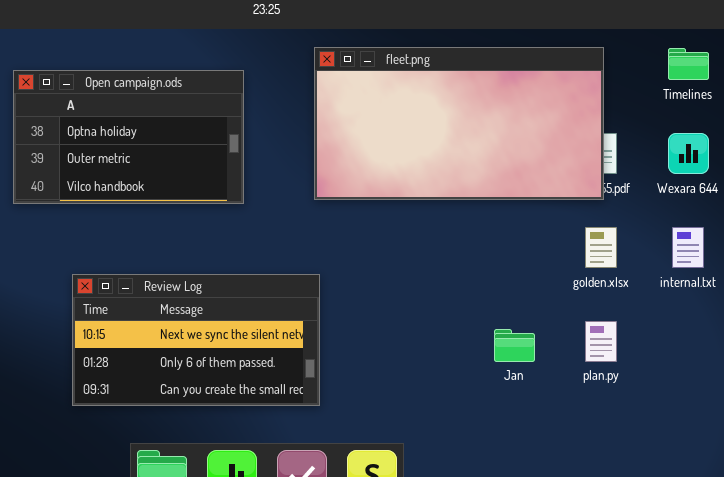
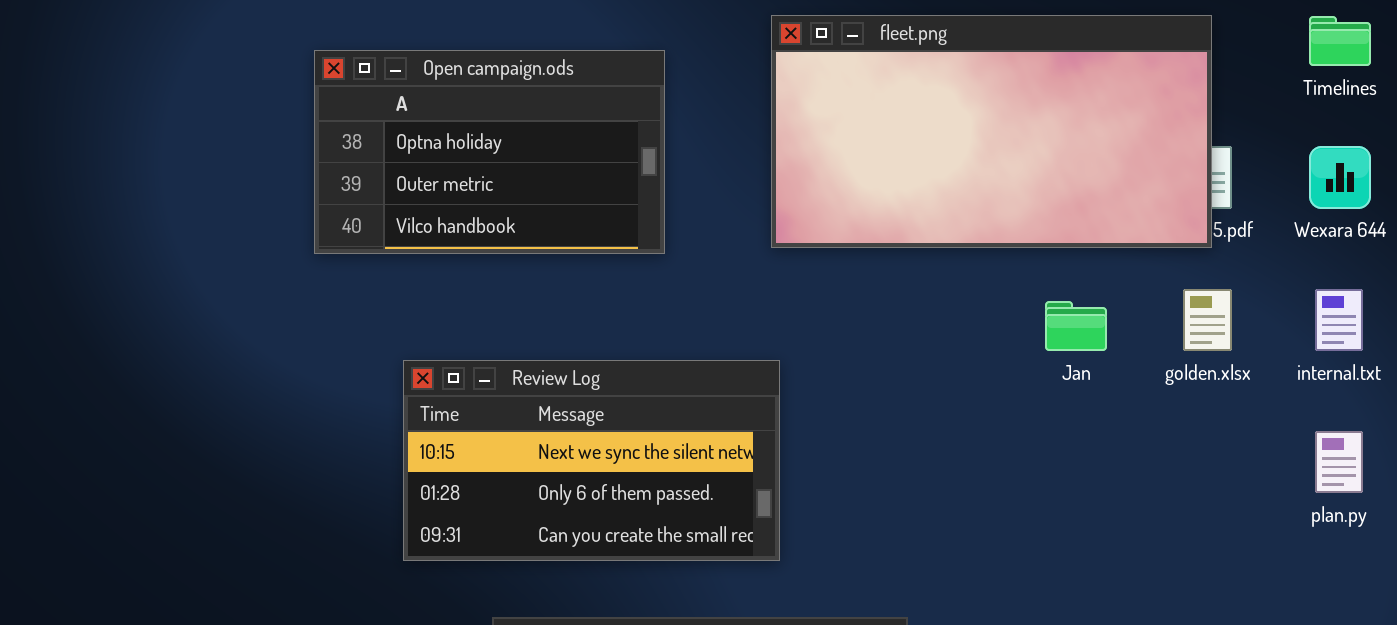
plan.py: [585,321,617,362] -> [1315,431,1363,493], moved
Jan: [494,329,535,362] -> [1045,301,1107,351], moved

